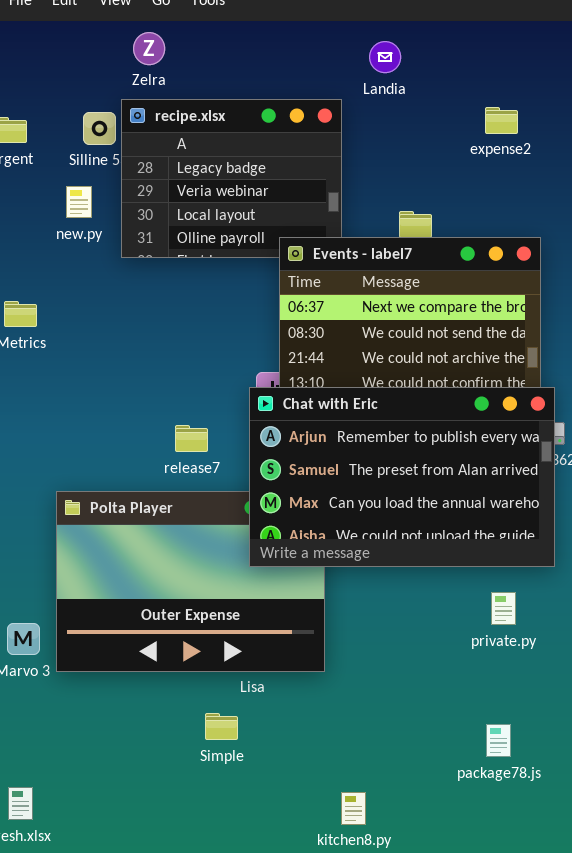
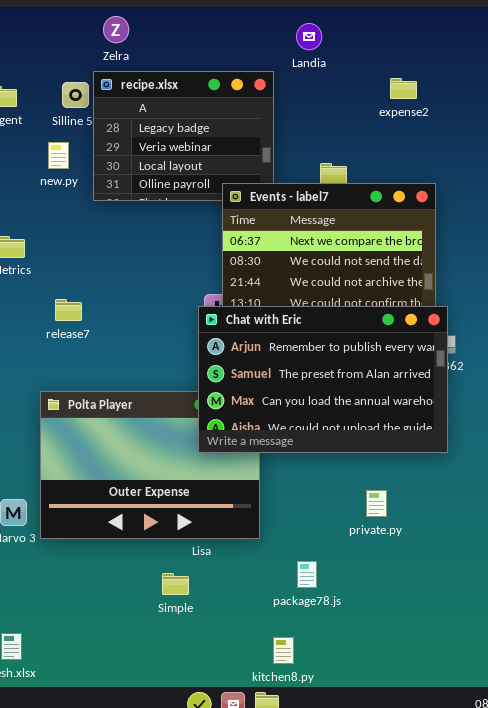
release7: [175,425,208,452] -> [55,299,82,321], moved
private.py: [491,592,516,625] -> [366,490,387,517], moved
package78.js: [486,724,511,757] -> [297,561,317,588], moved

